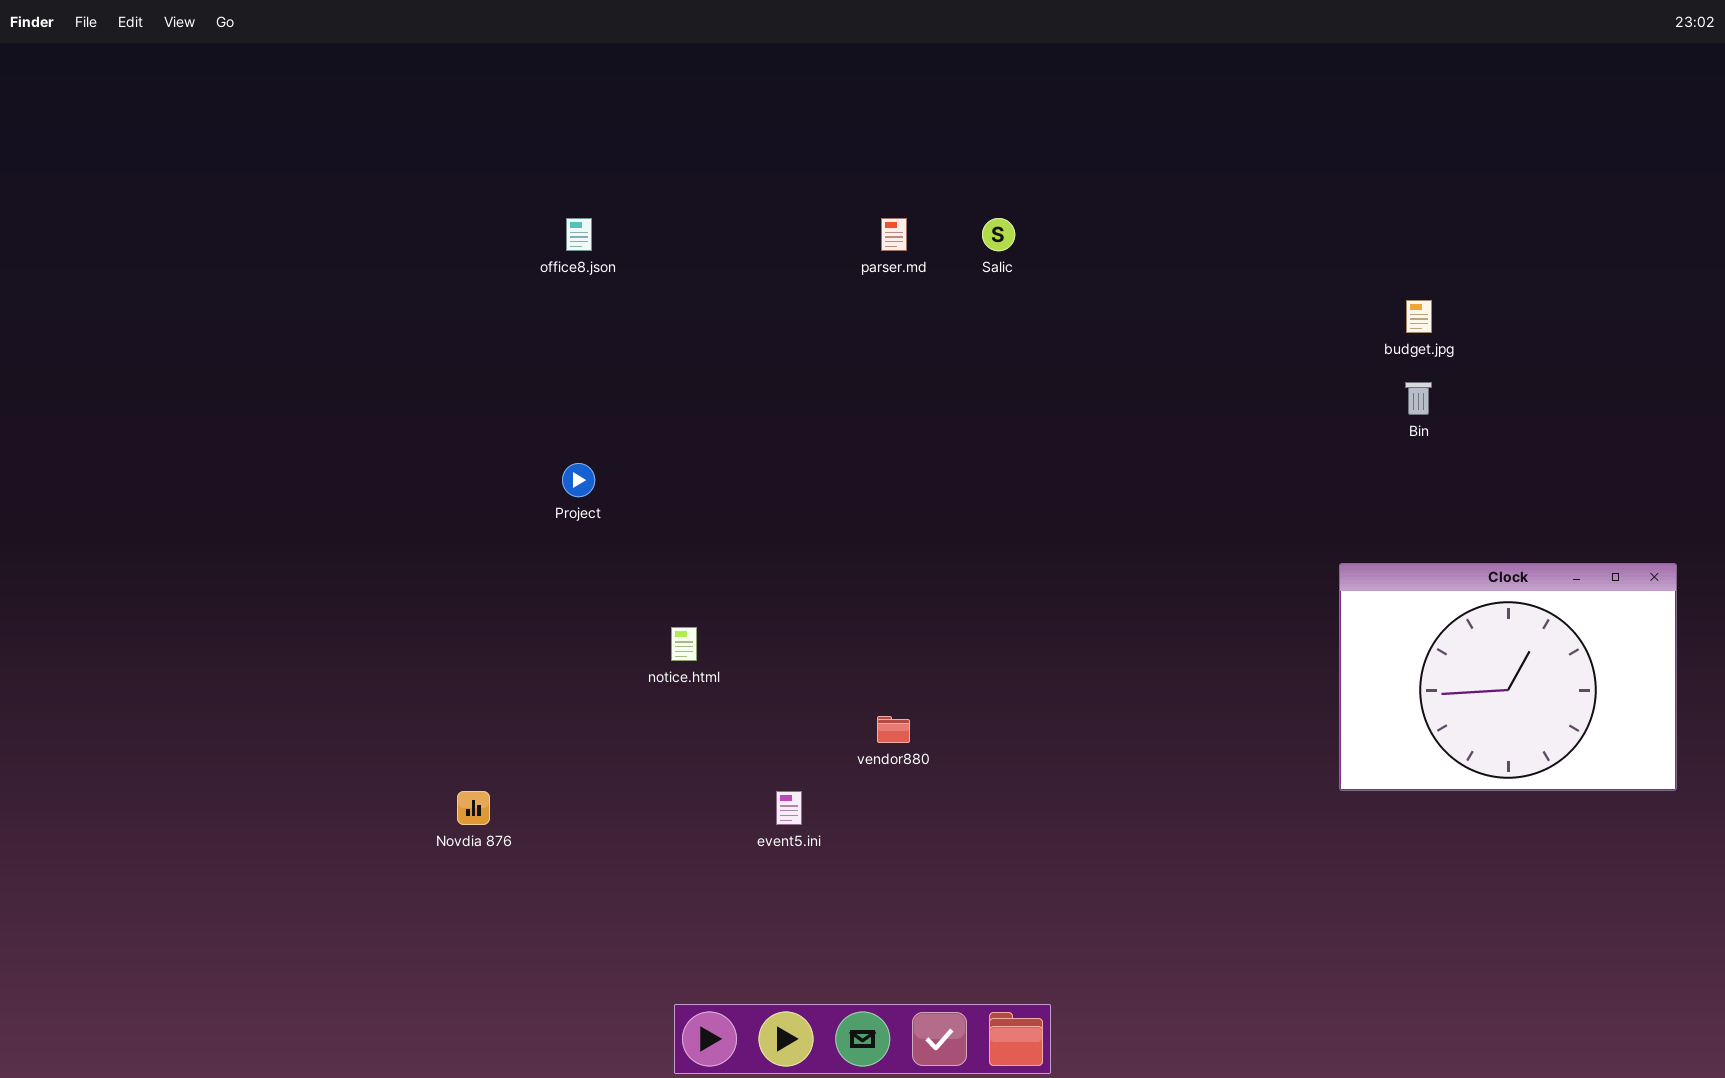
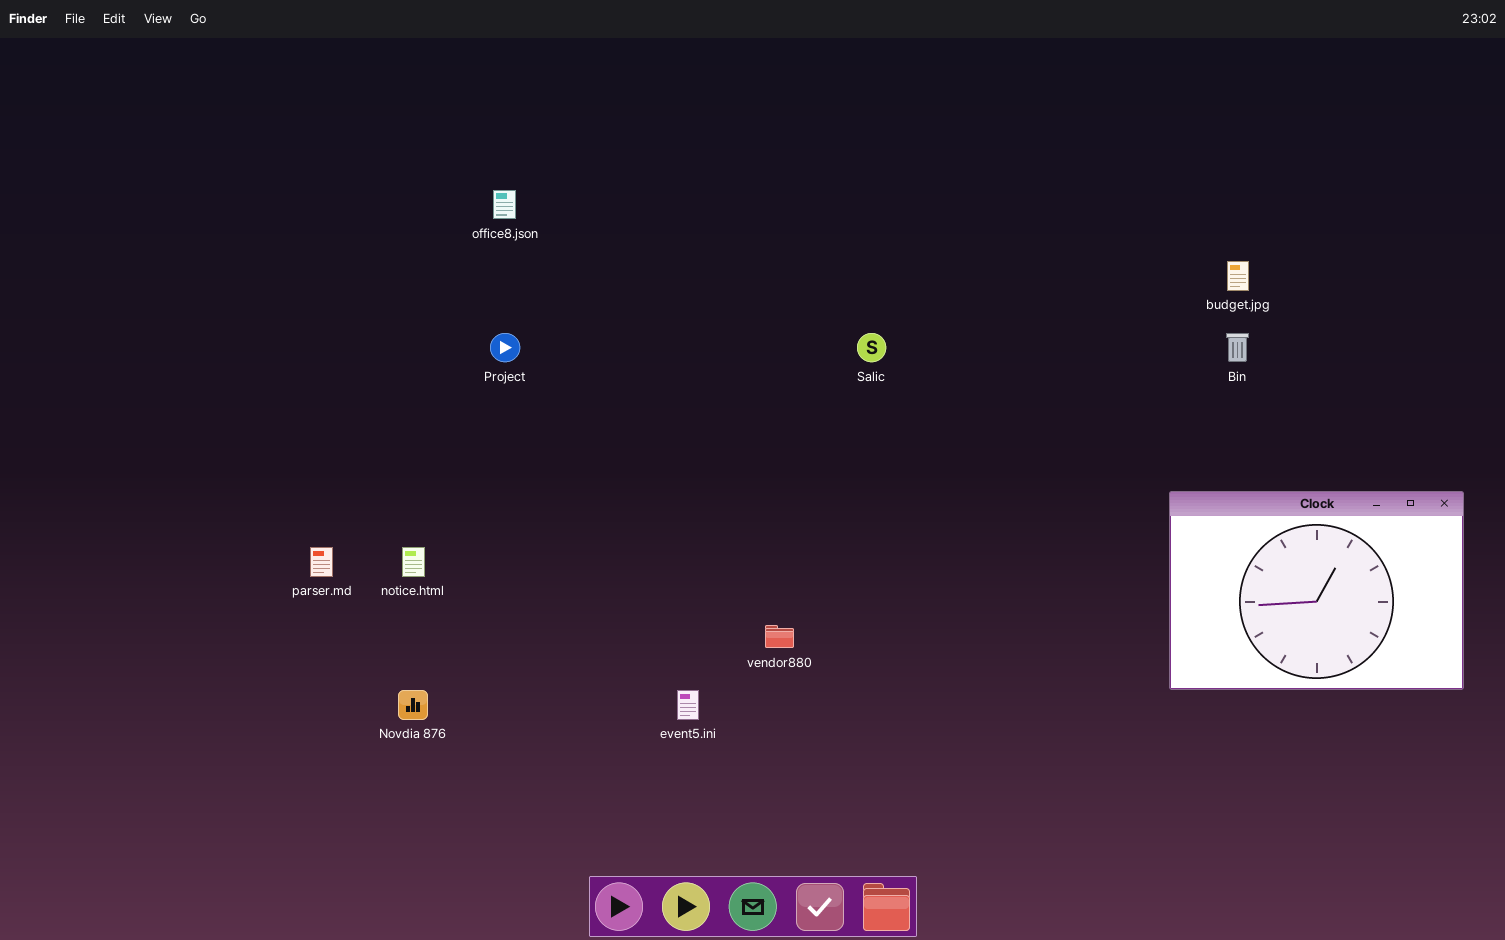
parser.md: [881,218,907,251] -> [310,547,333,577], moved
Salic: [982,218,1015,251] -> [857,333,886,362], moved
Project: [562,463,595,497] -> [490,333,520,362], moved
notice.html: [671,627,697,661] -> [402,547,425,577], moved

